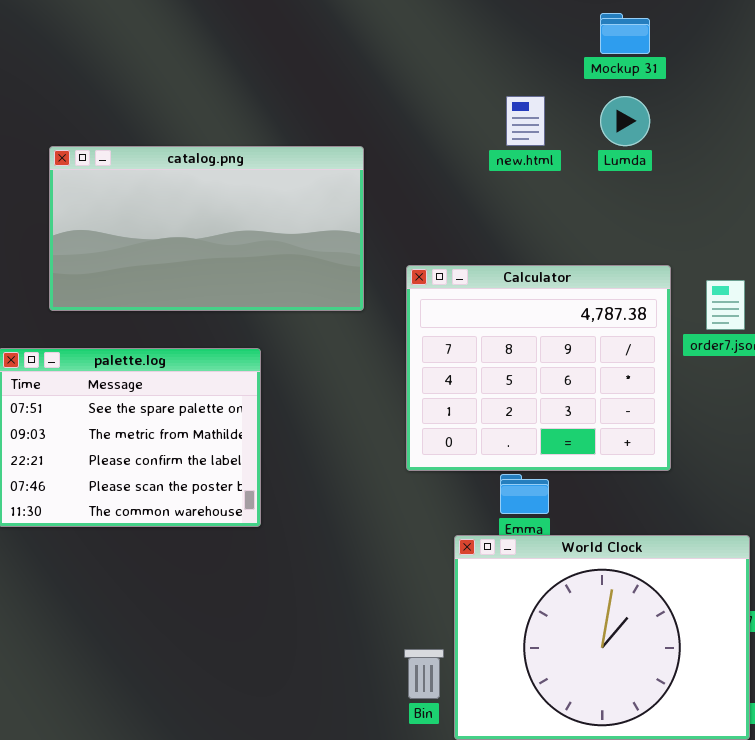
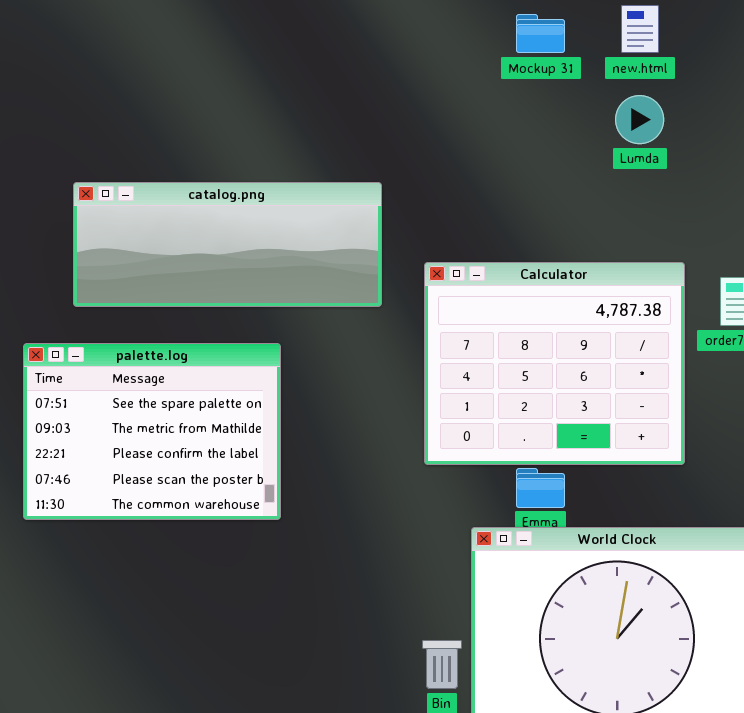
Mockup 31: [600,13,650,54] -> [516,14,565,53], moved
new.html: [506,96,545,146] -> [621,5,659,53], moved
catalog.png: [49,146,364,311] -> [73,182,382,307], resized

